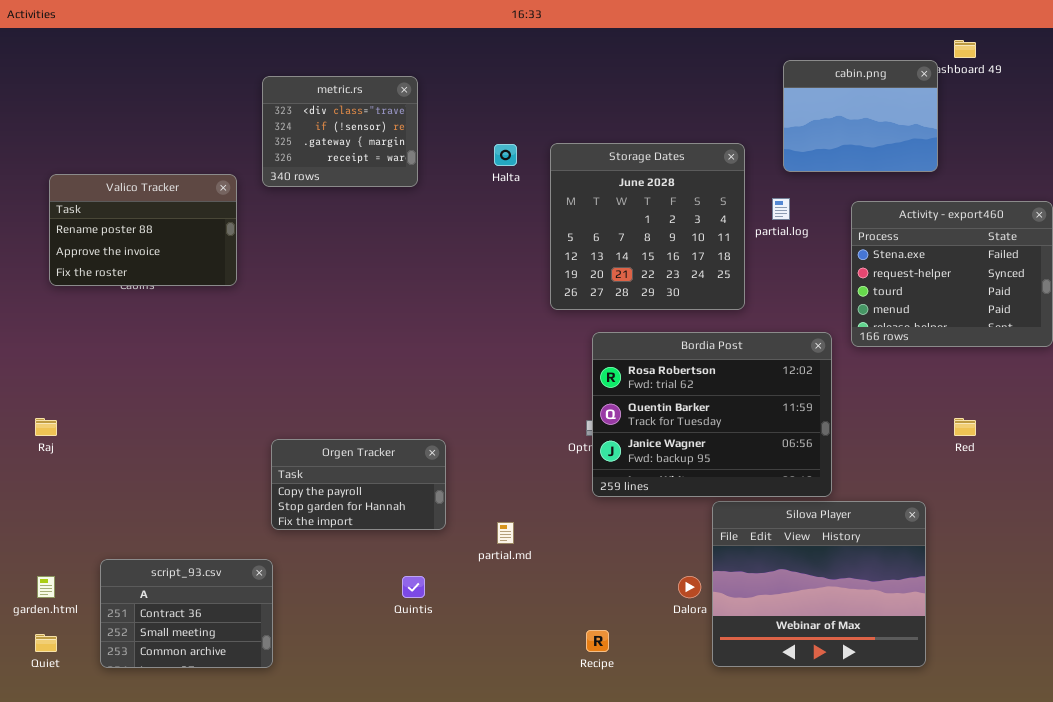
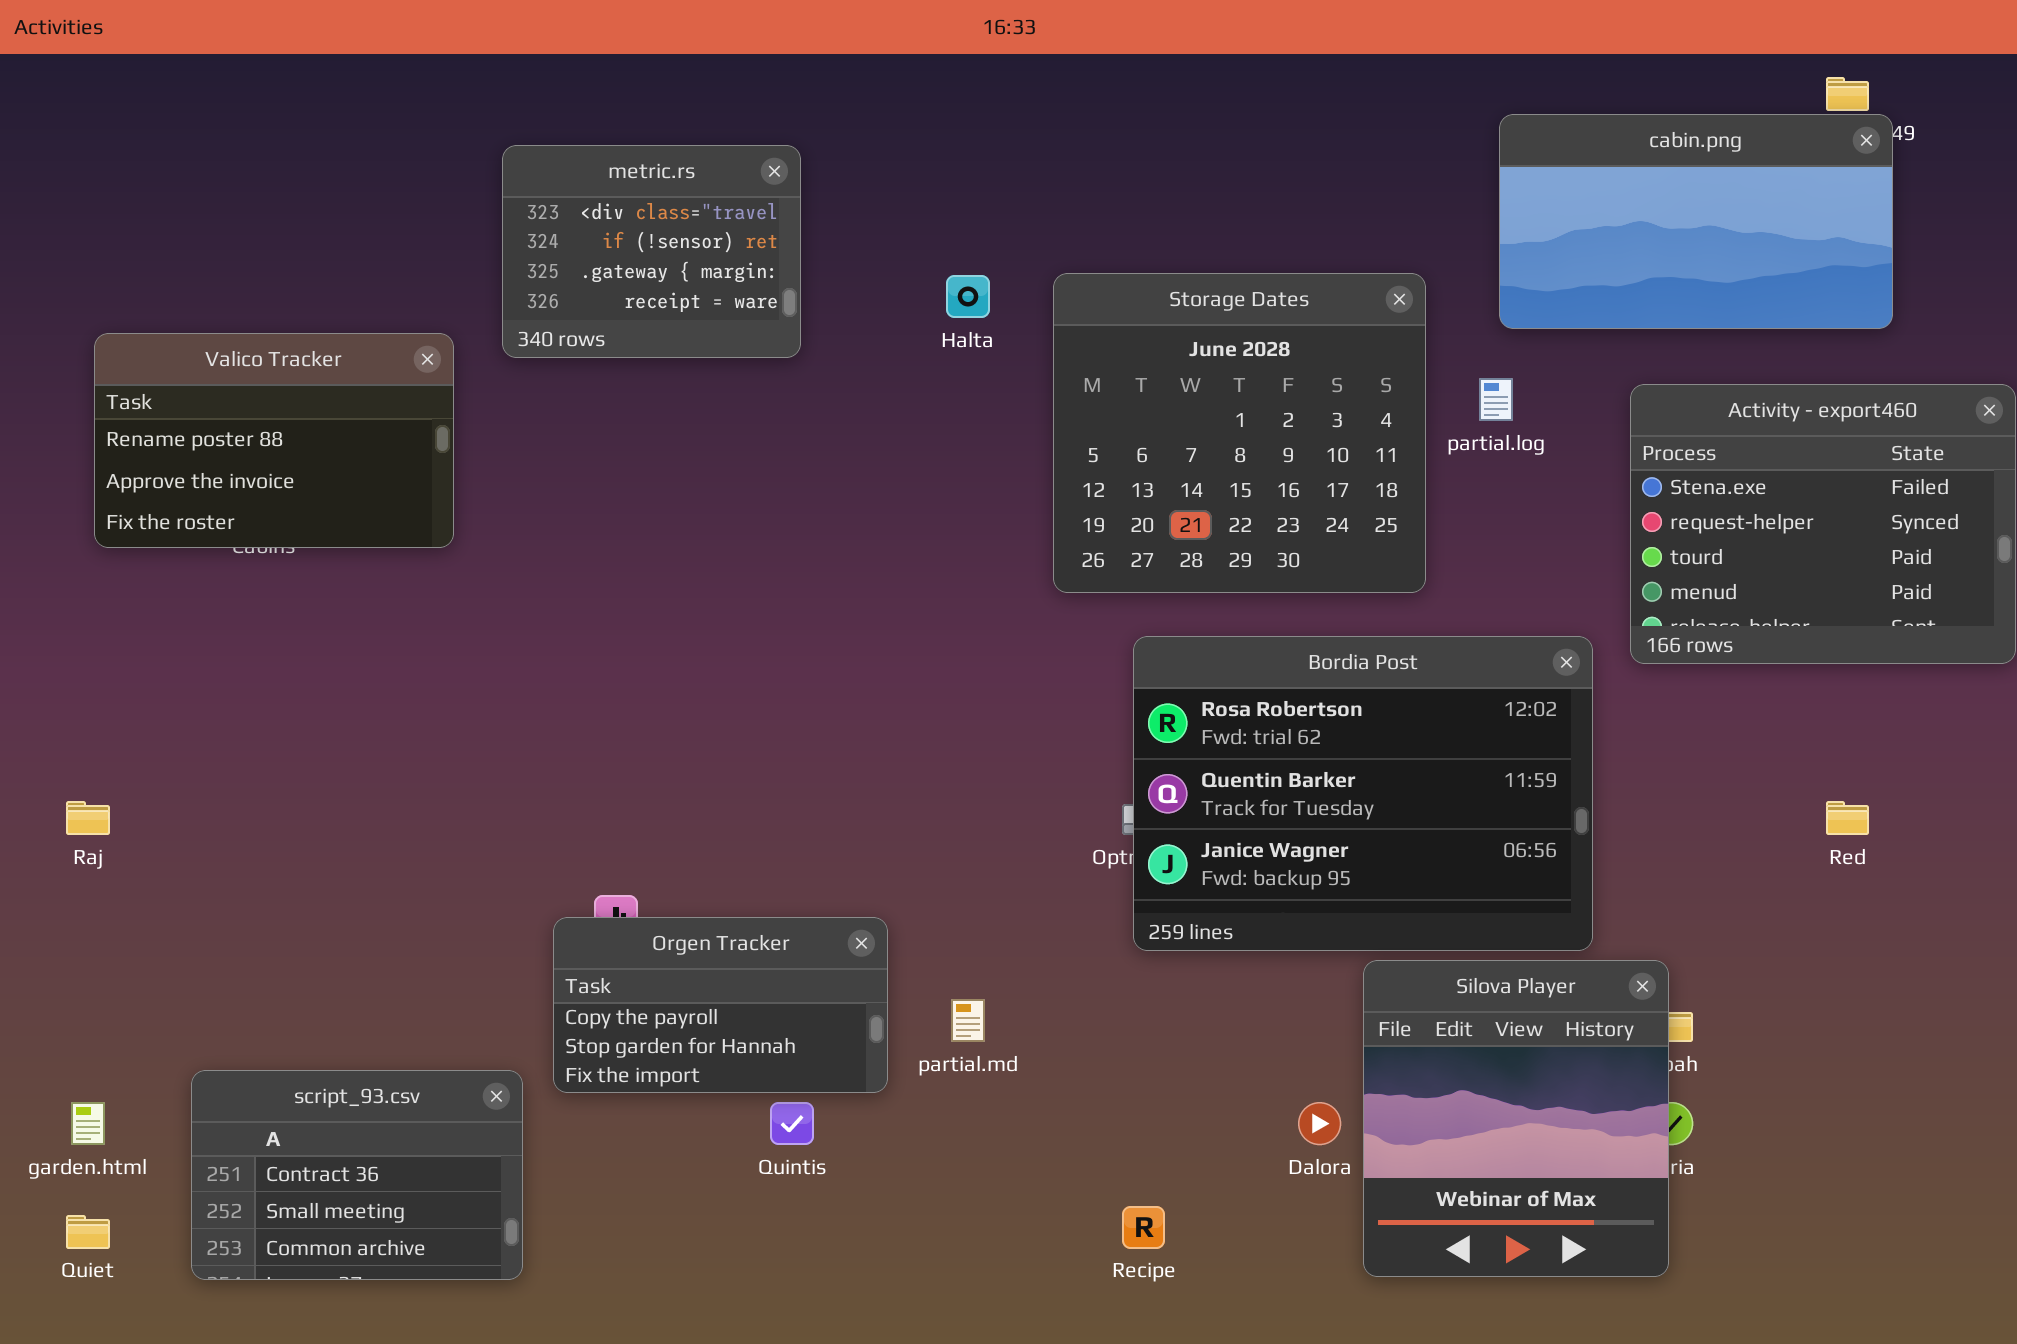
cabin.png: [783,60,938,172] -> [1499,114,1893,329], resized
Orgen Tracker: [271,439,446,530] -> [553,917,888,1093], moved
Silova Player: [712,501,926,667] -> [1363,960,1669,1277], resized

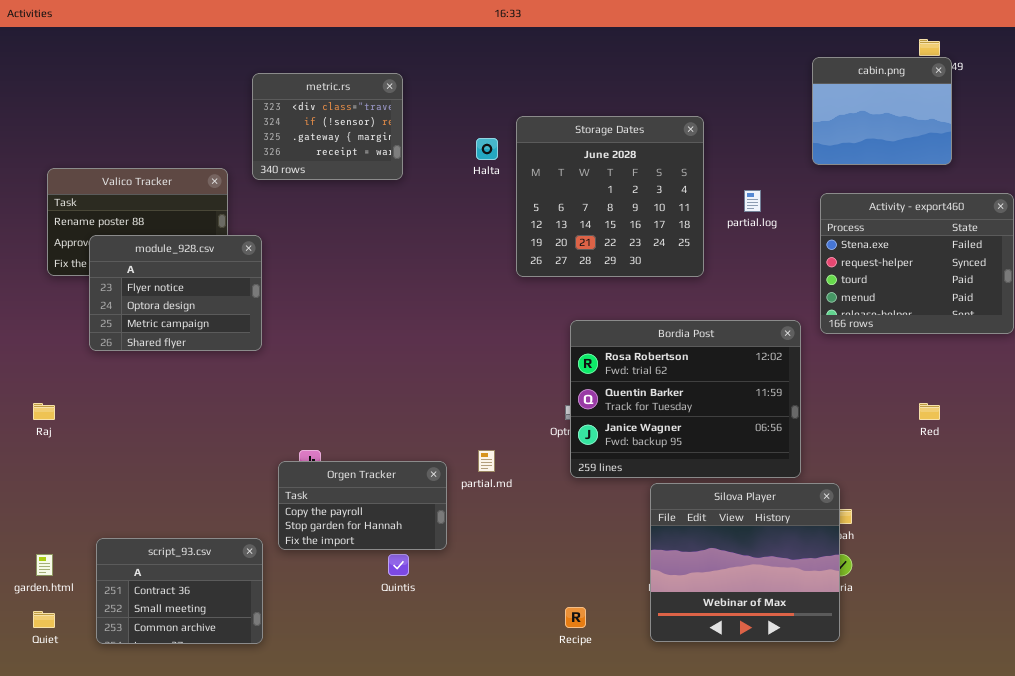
cabin.png: [1499,114,1893,329] -> [812,57,952,165], resized
Storage Dates: [1053,273,1426,593] -> [516,116,704,277], moved
module_928.csv: none -> [89,235,262,351], opened
Silova Player: [1363,960,1669,1277] -> [650,483,840,642], resized
partial.md: [951,999,985,1042] -> [478,450,495,472], moved

